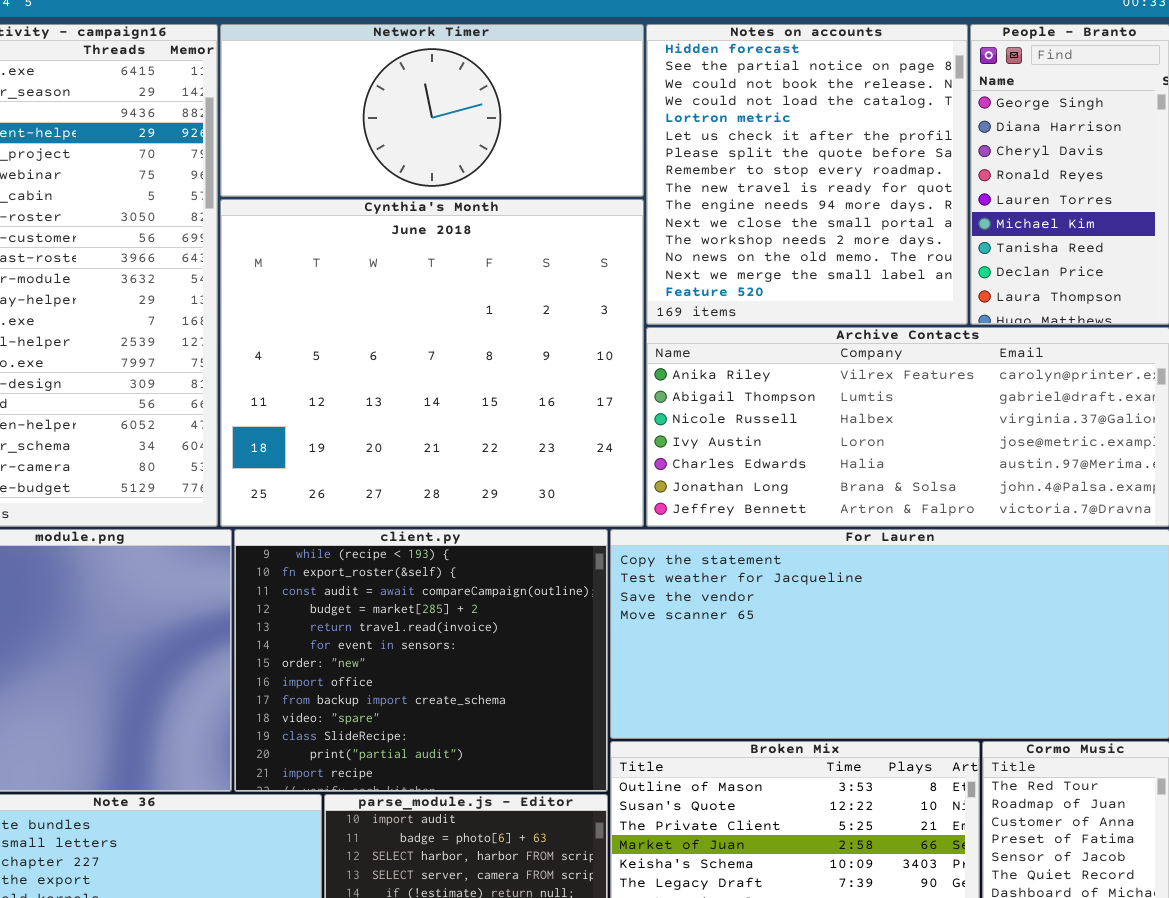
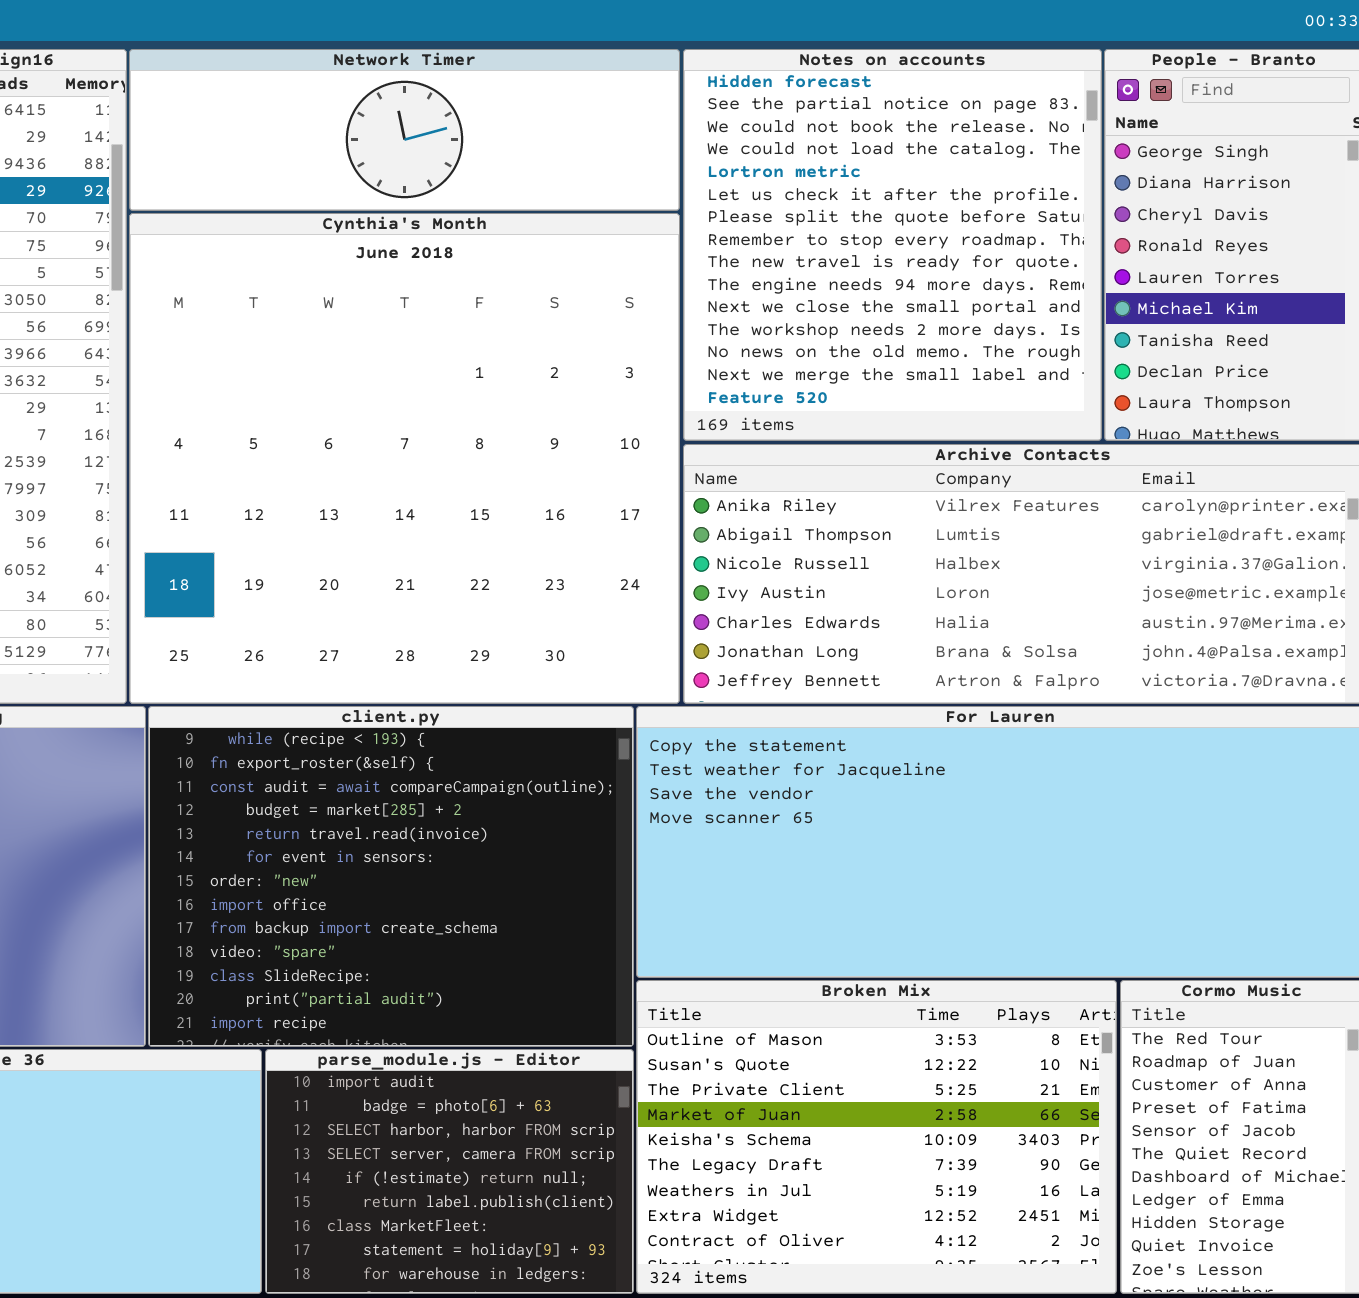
Network Timer: [220,24,644,197] -> [129,49,680,211], resized
Cynthia's Month: [220,199,644,527] -> [129,213,680,704], resized

